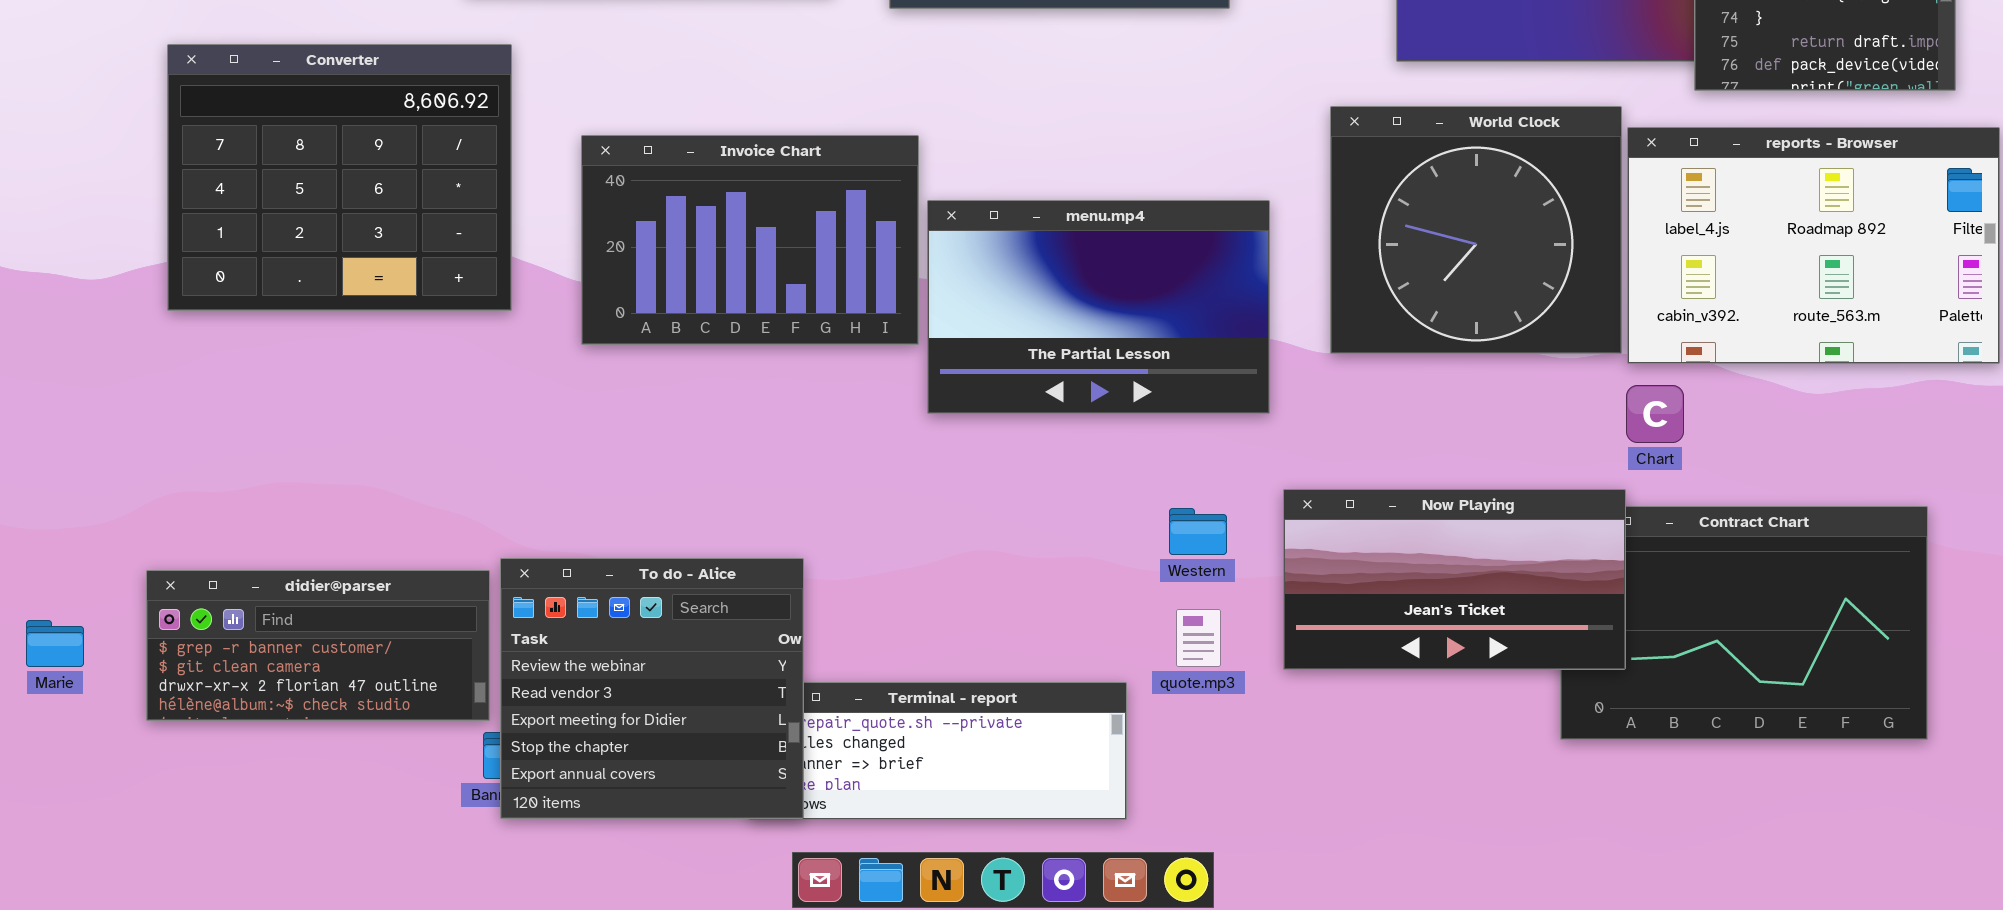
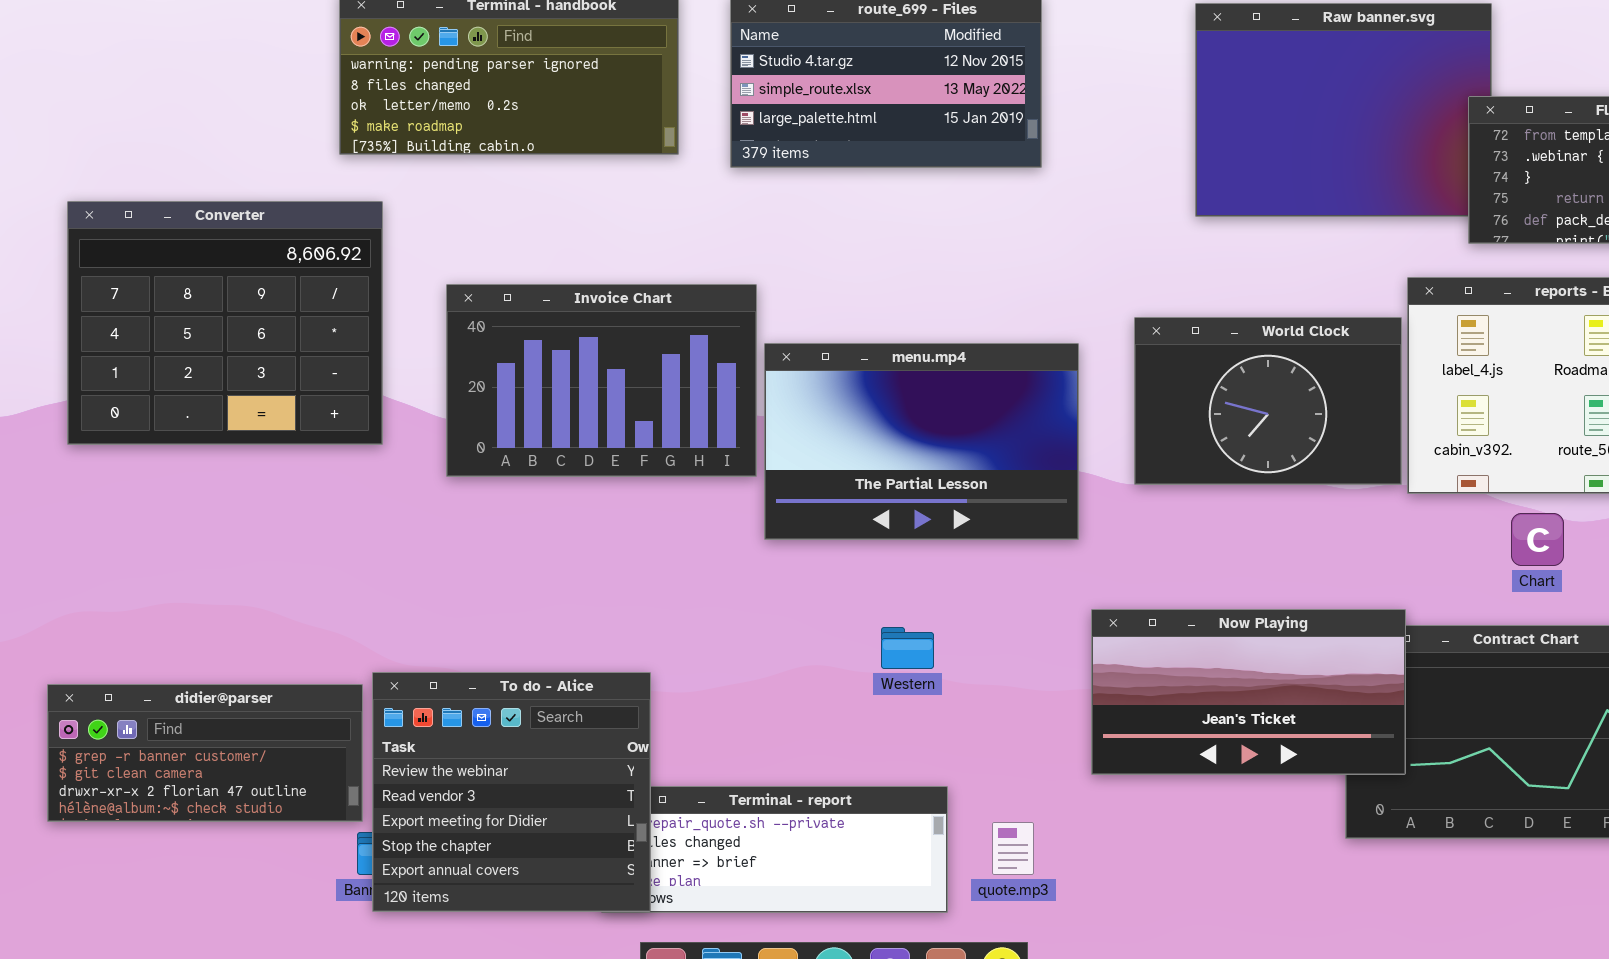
World Clock: [1330,106,1622,354] -> [1134,317,1402,485], resized
Chart: [1626,385,1684,443] -> [1511,513,1564,566], moved
Western: [1169,508,1227,555] -> [881,627,934,669], moved
quote.mp3: [1176,609,1221,667] -> [992,822,1034,875], moved

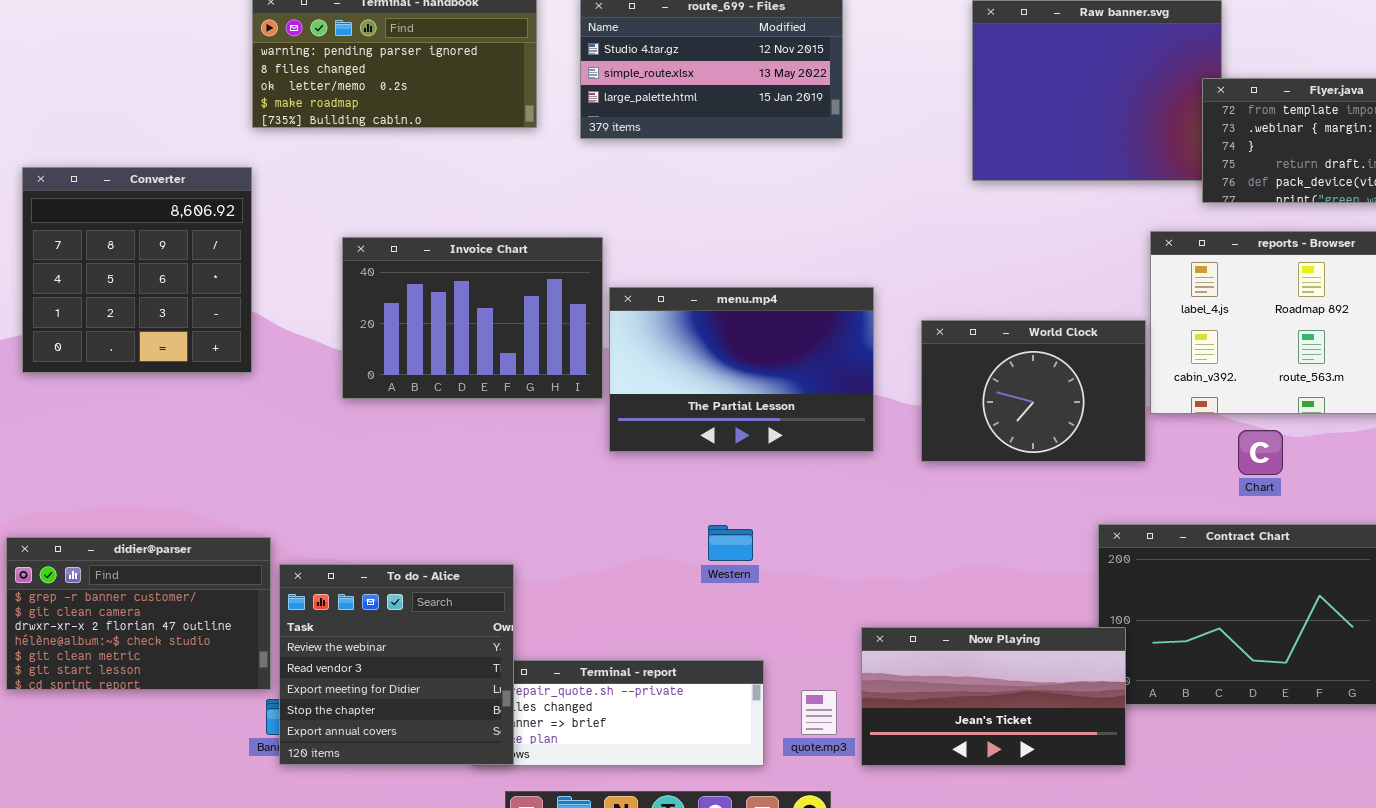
Converter: [67,201,383,445] -> [22,167,252,373], resized
World Clock: [1134,317,1402,485] -> [921,320,1146,462], moved
Now Playing: [1091,609,1406,775] -> [861,627,1126,766], moved
didier@parser: [47,684,363,822] -> [6,537,271,690], resized

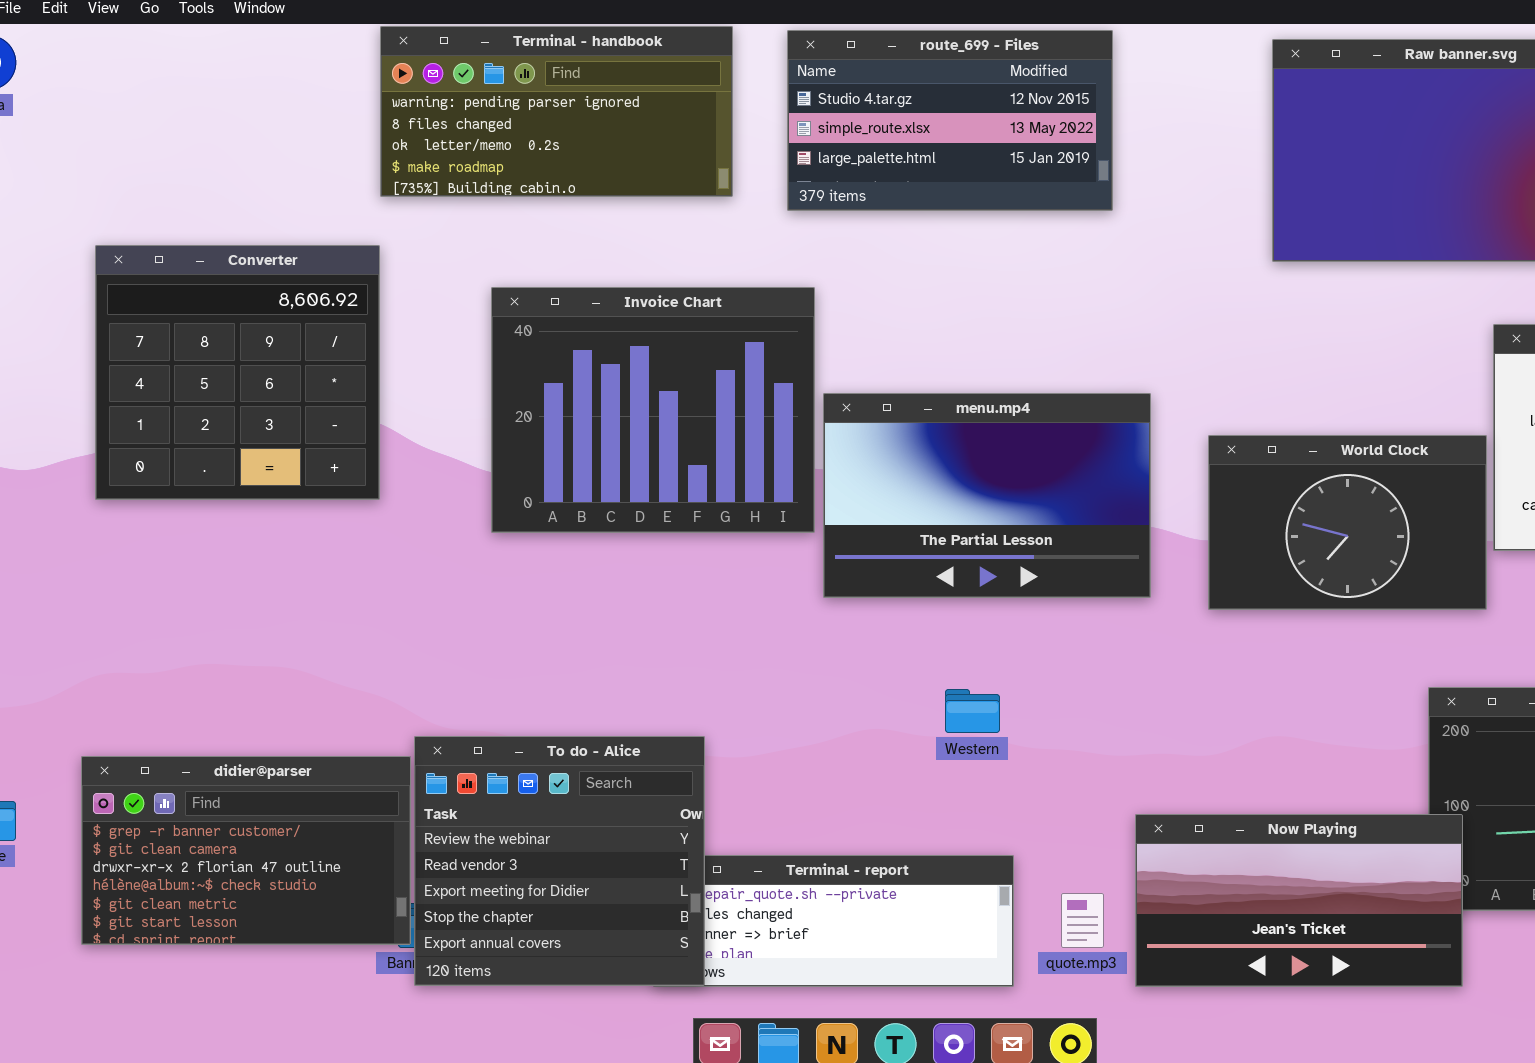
Invoice Chart: [342,237,603,399] -> [491,287,815,533], resized
didier@parser: [6,537,271,690] -> [81,756,411,945], moved

